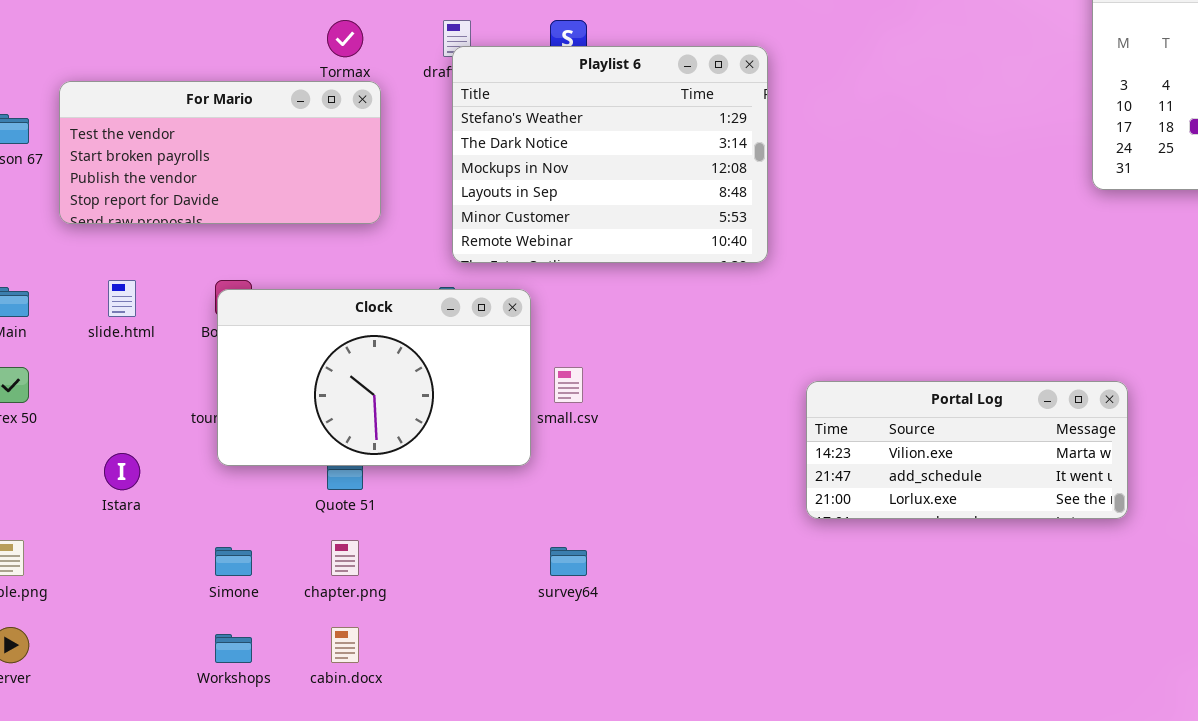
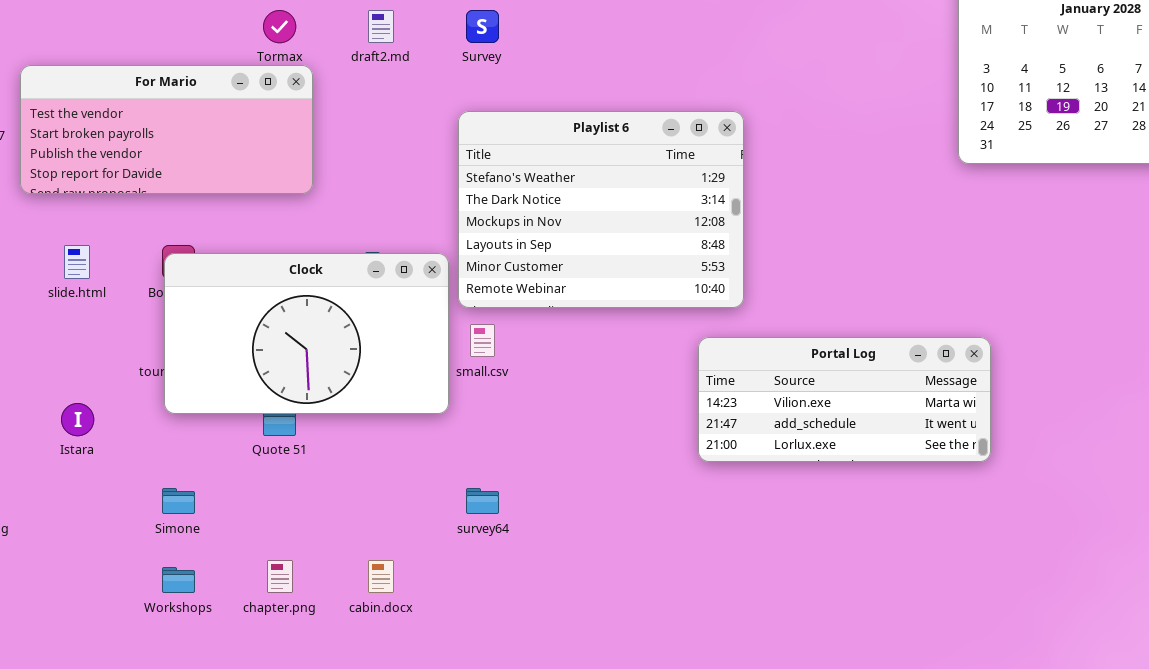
Playlist 6: [452,46,768,263] -> [458,111,744,308], moved
chapter.png: [331,540,359,576] -> [267,560,293,593], moved
cabin.docx: [331,627,359,663] -> [368,560,394,593], moved

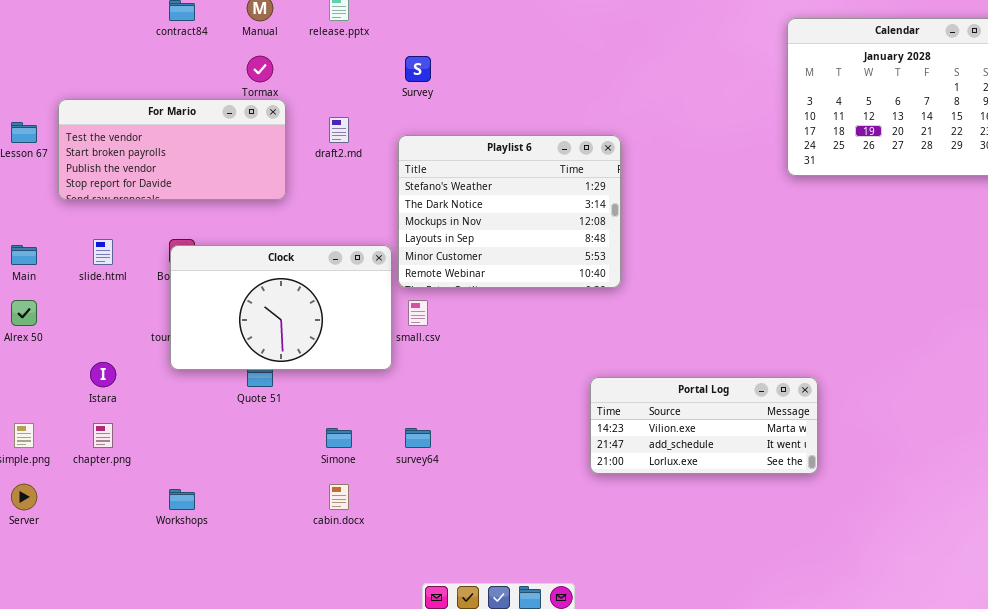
draft2.md: [368,10,394,43] -> [329,117,349,143], moved
Portal Log: [698,337,991,462] -> [590,377,818,474], moved
Simone: [162,488,195,514] -> [326,428,352,448], moved
chapter.png: [267,560,293,593] -> [93,423,113,448], moved

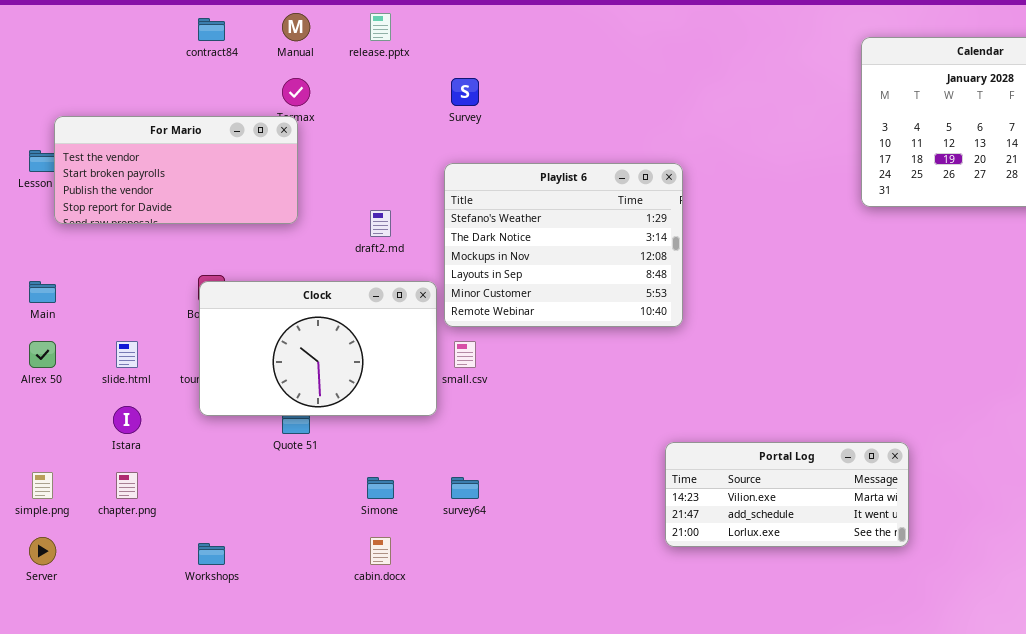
For Mario: [58,99,286,200] -> [54,116,298,224], moved
draft2.md: [329,117,349,143] -> [370,210,391,237], moved
slide.html: [93,239,113,265] -> [116,341,138,368], moved
Portal Log: [590,377,818,474] -> [665,442,909,547], moved

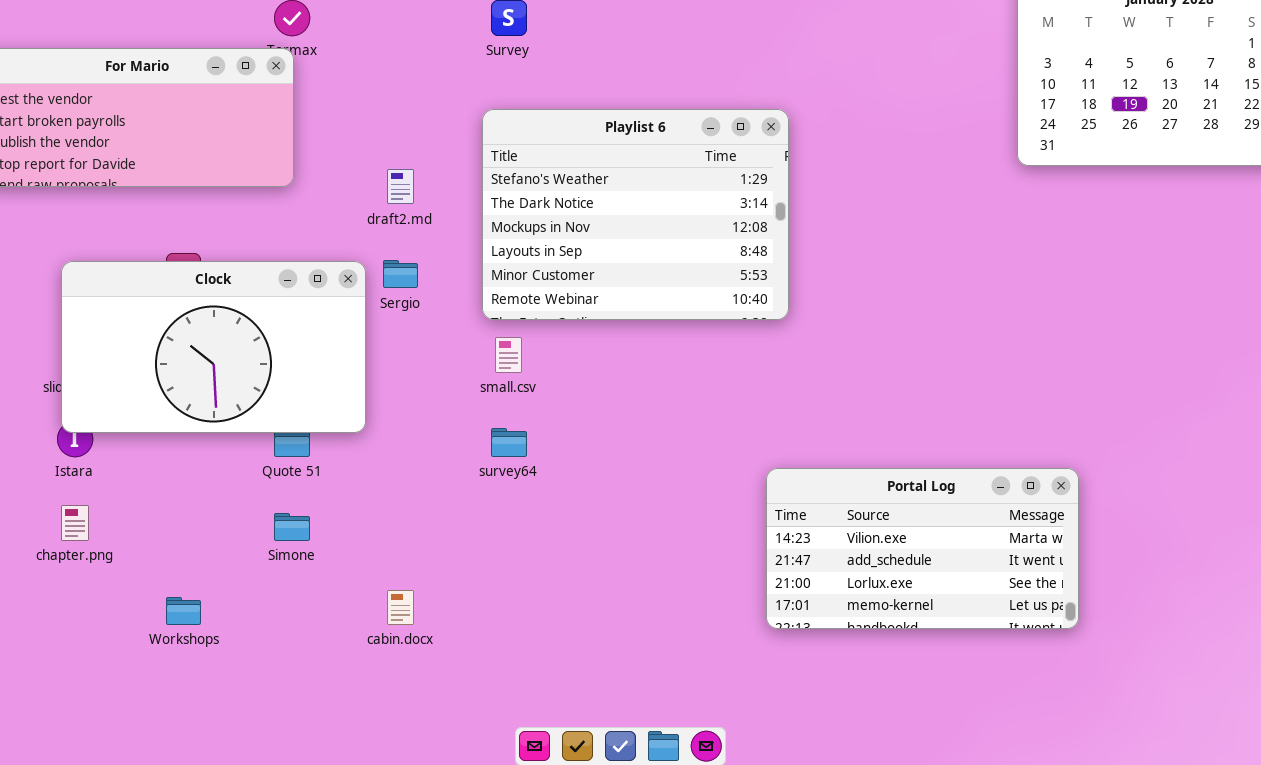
Clock: [199,281,437,416] -> [61,261,366,433], moved
Portal Log: [665,442,909,547] -> [766,468,1079,629], resized
Simone: [367,477,394,499] -> [274,513,310,541], moved
survey64: [451,477,479,499] -> [491,428,527,457], moved

